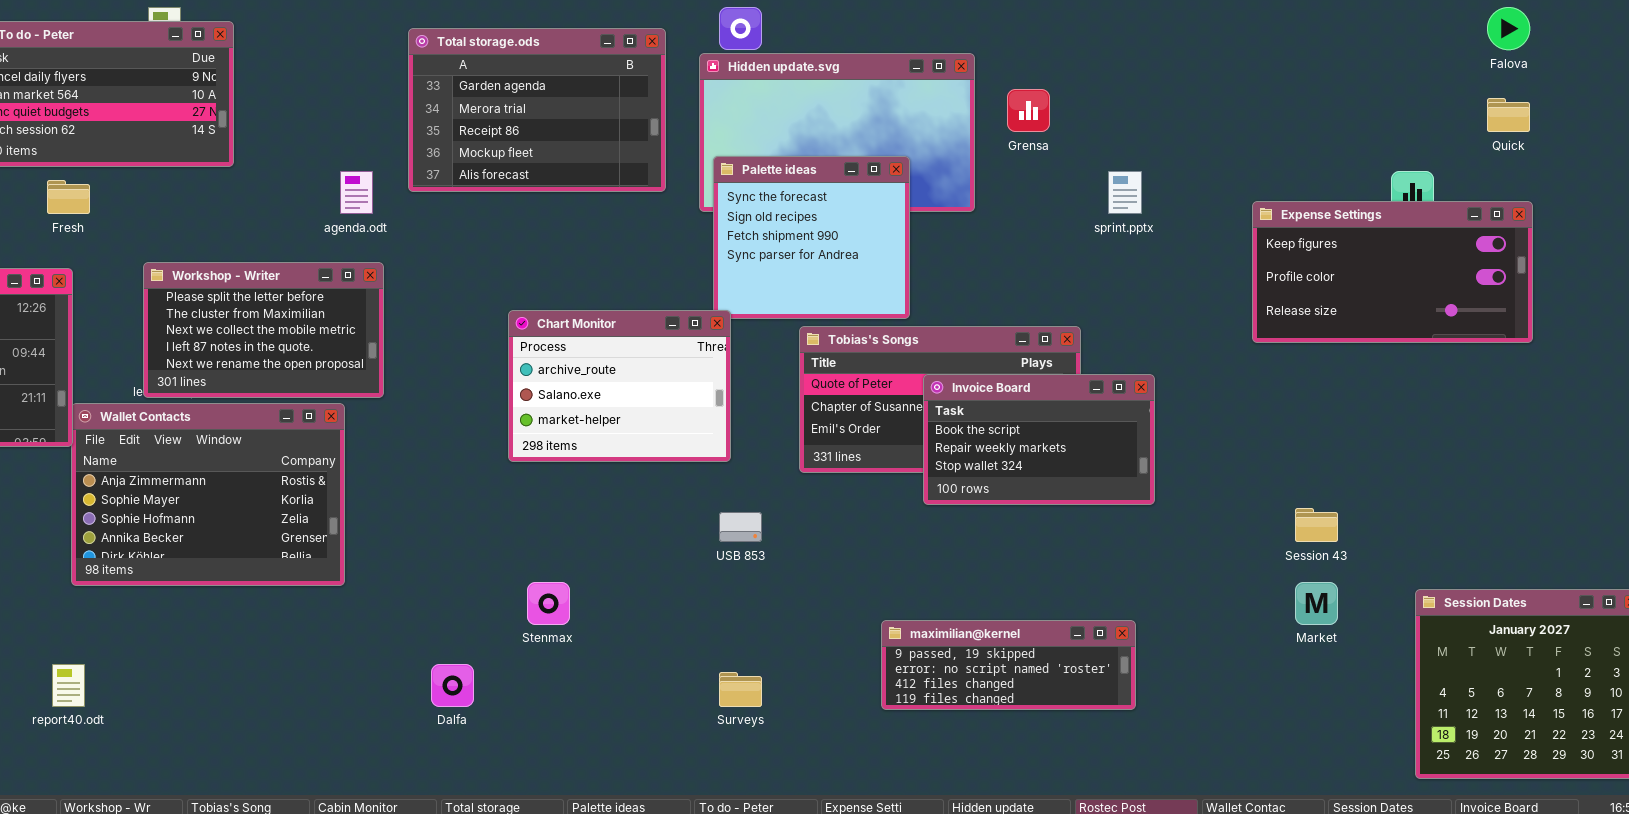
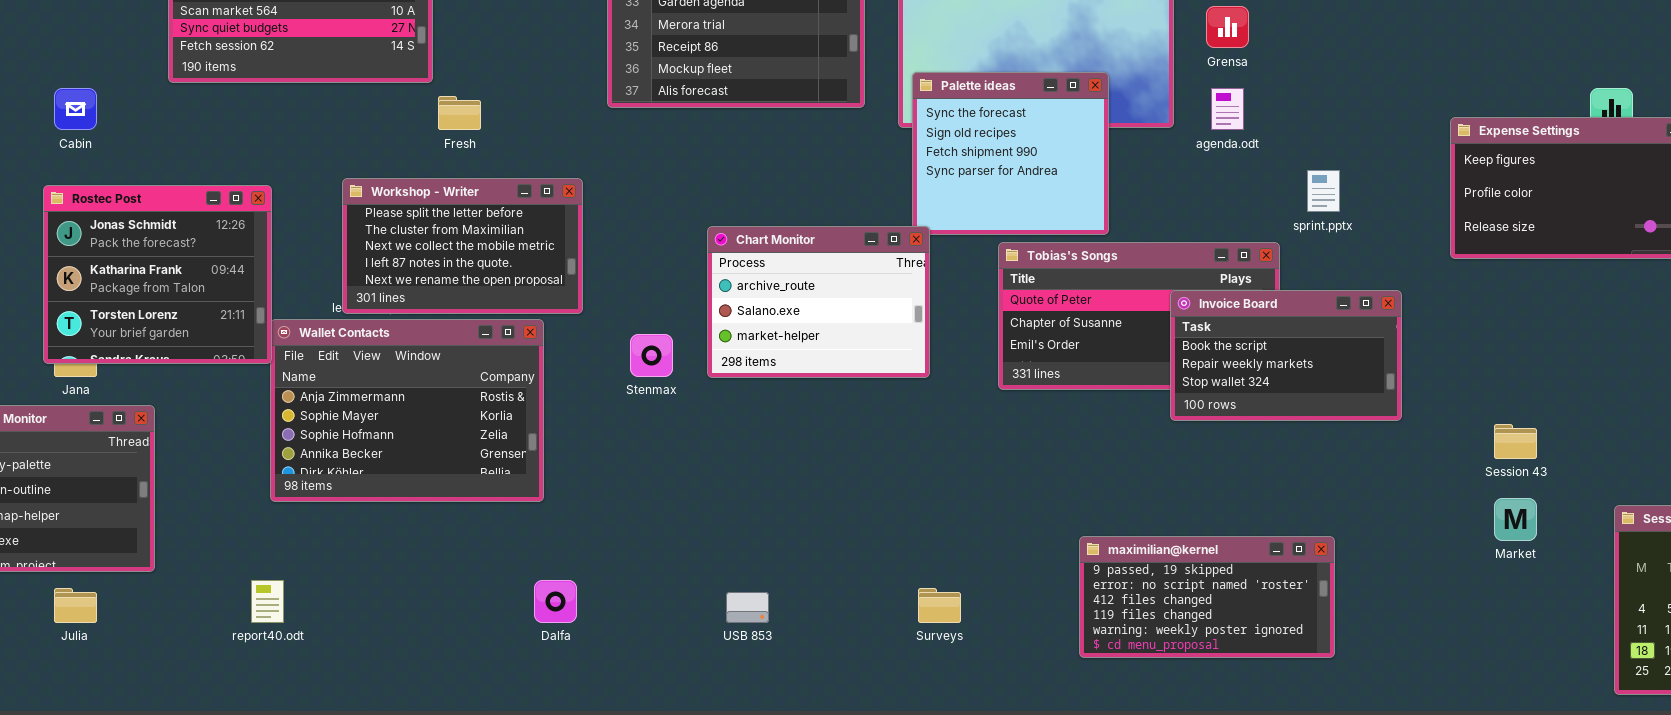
agenda.odt: [340,171,373,214] -> [1211,88,1244,130], moved
sprint.pptx: [1108,171,1142,214] -> [1307,170,1340,212], moved
Fresh: [47,180,90,214] -> [438,96,481,130], moved
Invoice Board: [923,374,1155,505] -> [1170,290,1402,421], moved
USB 853: [719,512,762,542] -> [726,592,769,623], moved
Stenmax: [527,582,570,625] -> [630,334,673,377], moved
maximilian@kernel: [881,620,1136,710] -> [1079,536,1335,658], resized
Dalfa: [431,664,474,707] -> [534,580,577,623], moved

